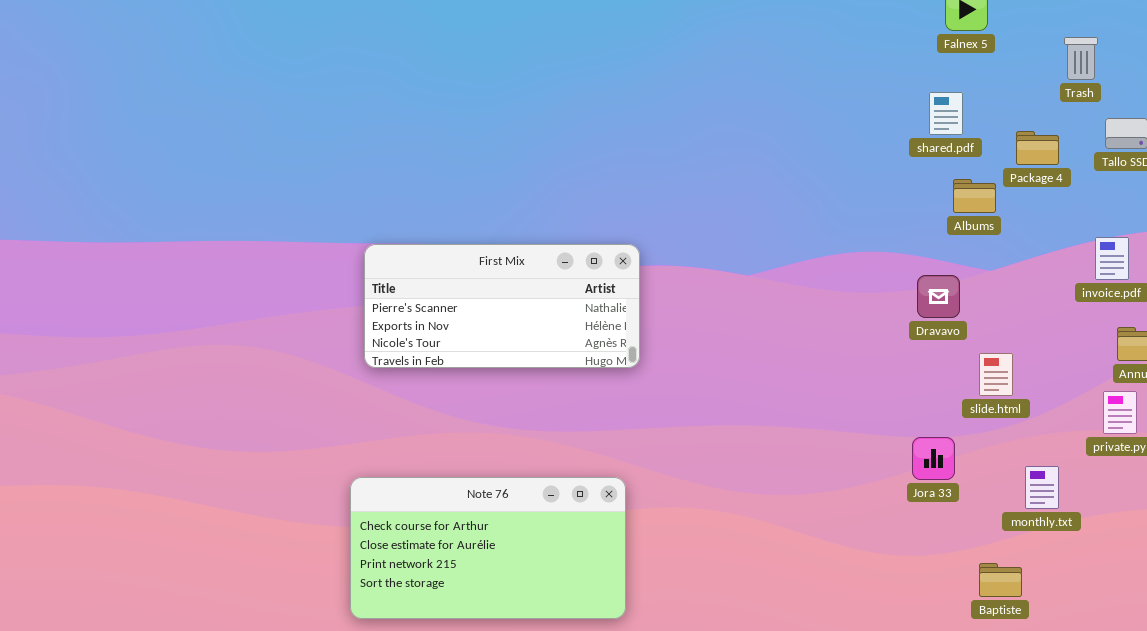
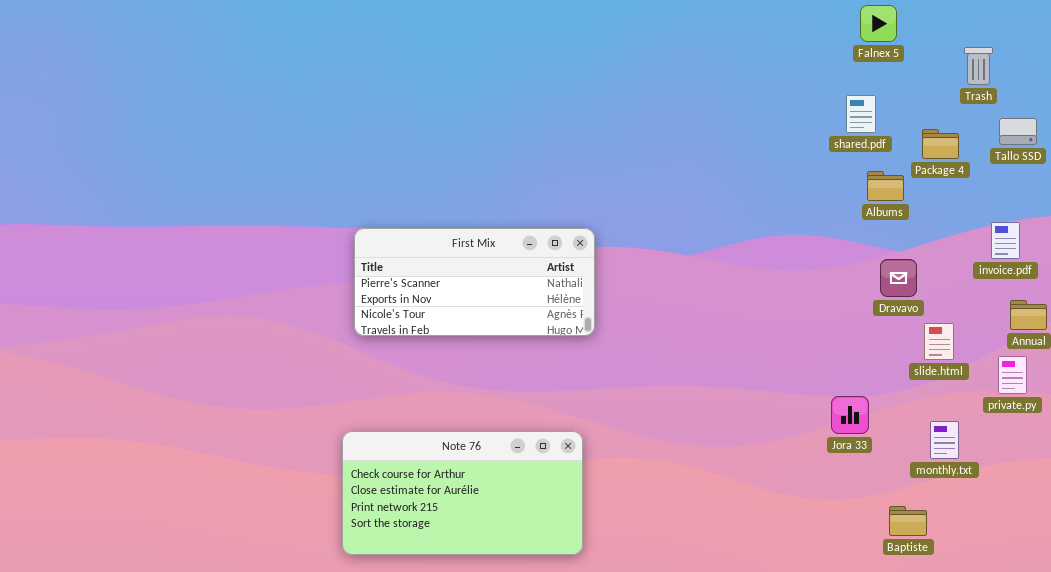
Dravavo: [917,275,960,318] -> [880,259,917,297], moved
slide.html: [979,353,1013,396] -> [924,323,954,360], moved

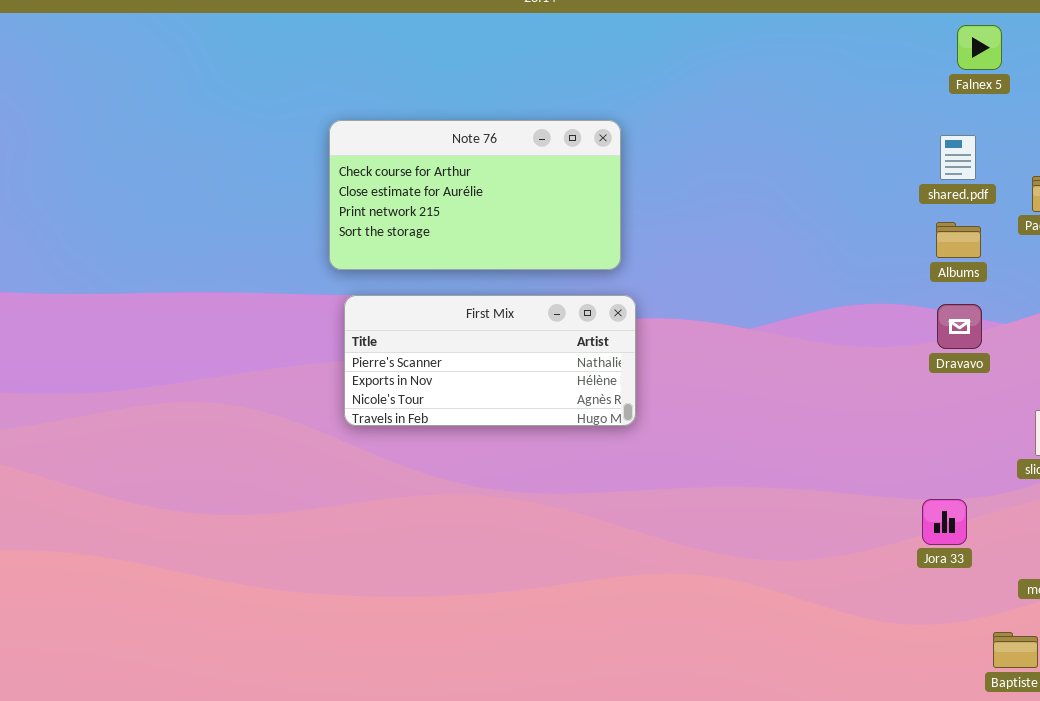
Albums: [867,171,904,201] -> [936,222,981,258], moved
Dravavo: [880,259,917,297] -> [937,304,982,349], moved
Note 76: [342,431,583,555] -> [329,120,621,270], moved

